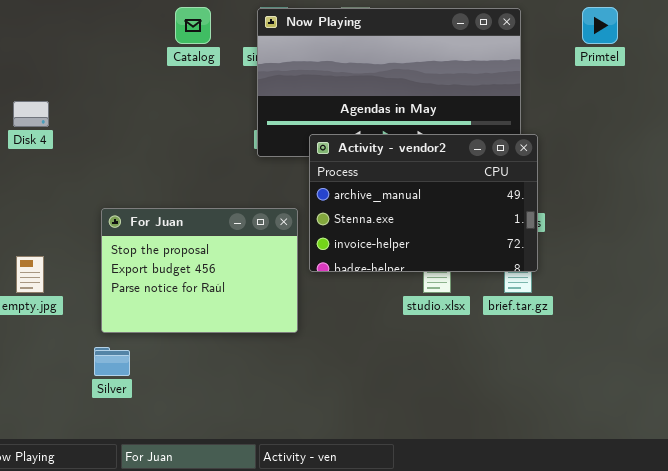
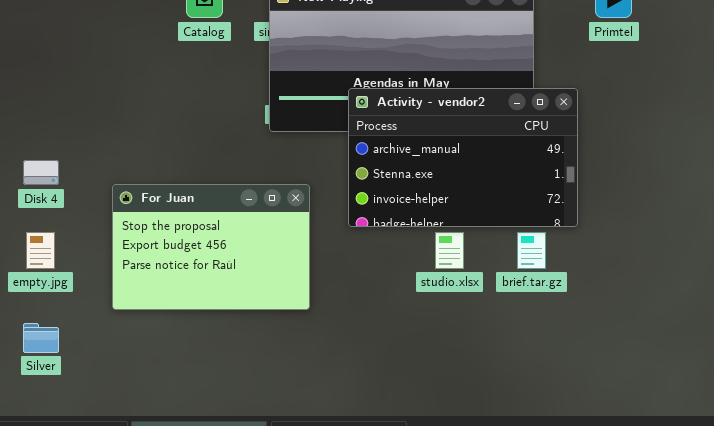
Disk 4: [13,101,49,127] -> [23,160,59,185], moved
Activity - vendor2: [309,134,538,272] -> [348,88,578,227], moved
Silver: [94,347,130,376] -> [23,323,59,353], moved

